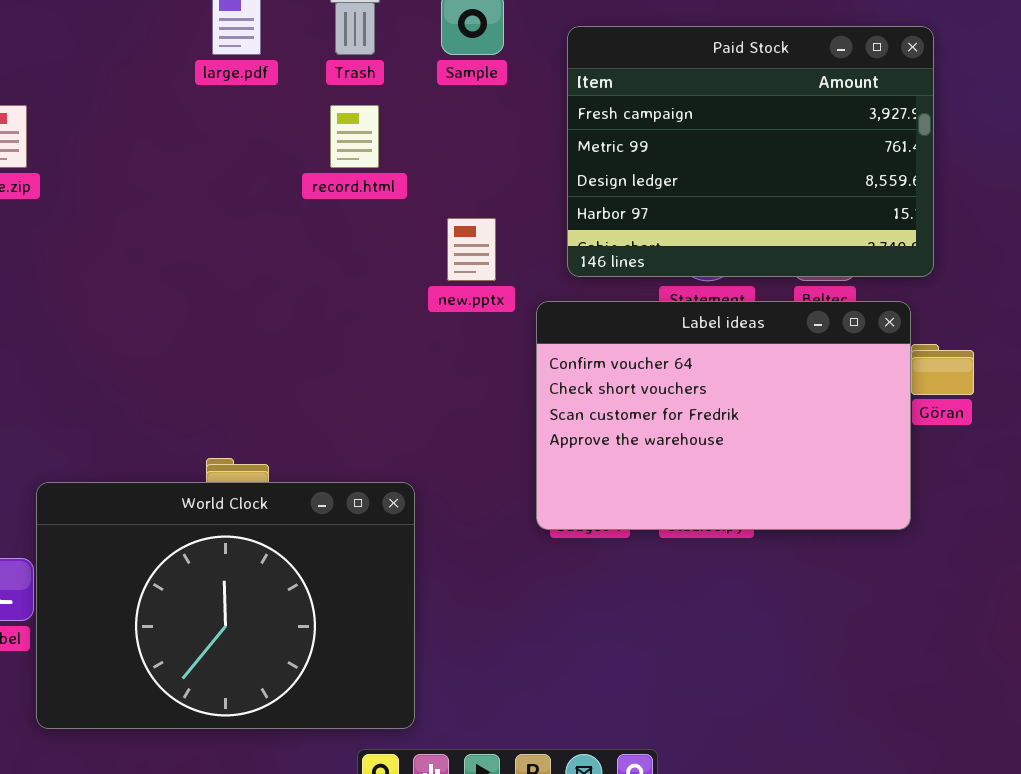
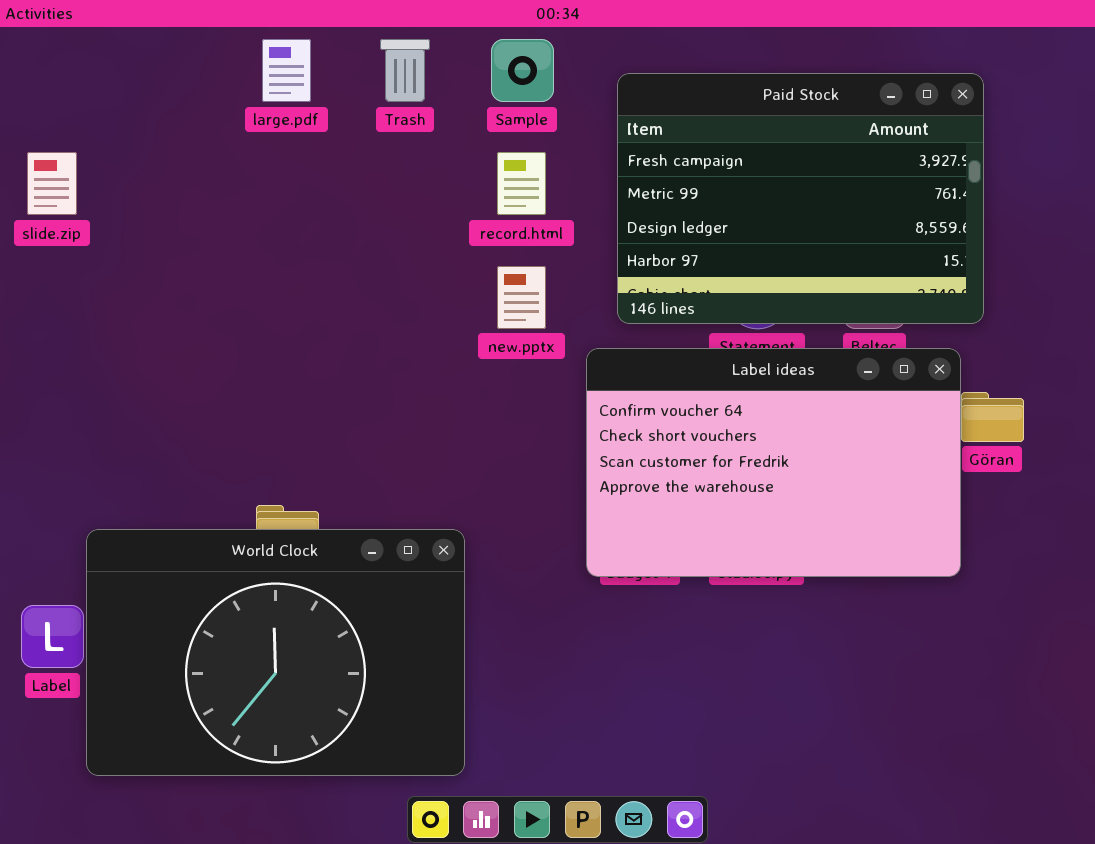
record.html: [330,105,379,168] -> [497,152,546,215], moved

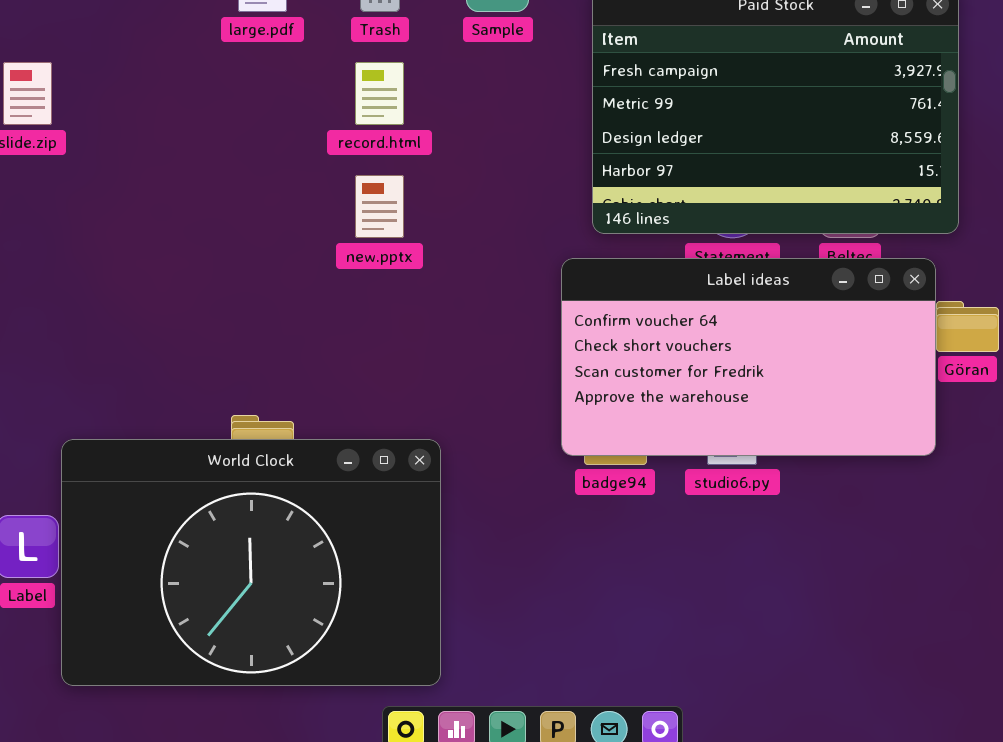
record.html: [497,152,546,215] -> [355,62,404,125], moved
new.pptx: [497,266,546,329] -> [355,175,404,238], moved
Label ideas: [586,348,961,577] -> [561,258,936,456], resized

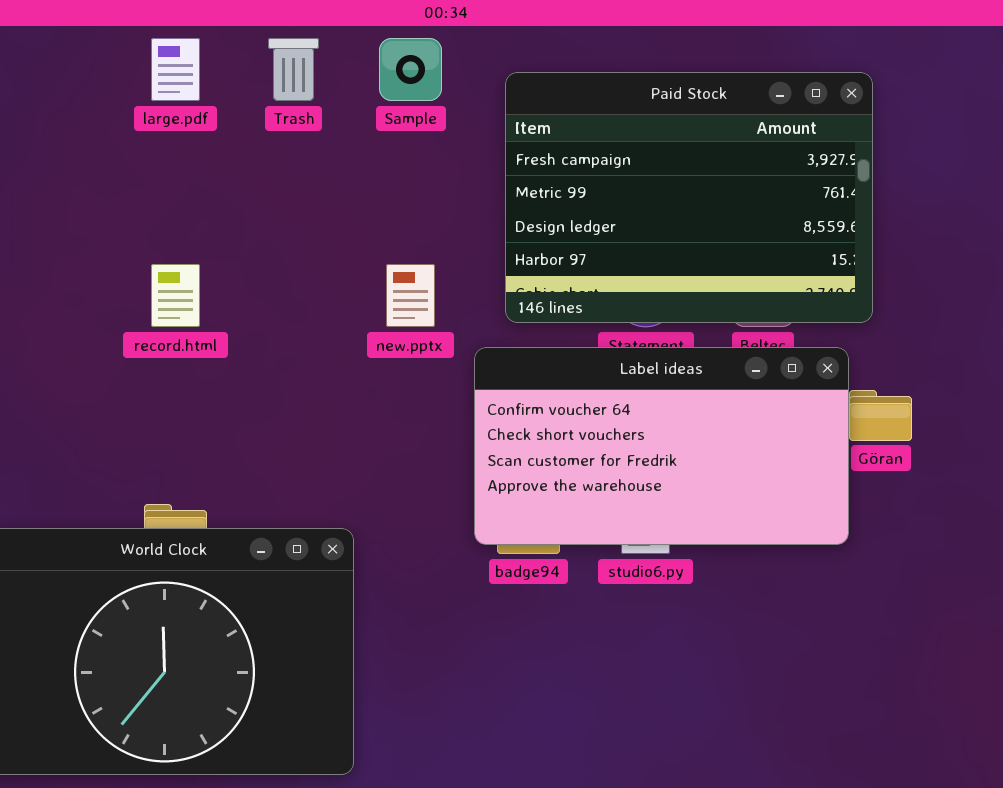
record.html: [355,62,404,125] -> [151,264,200,327], moved
new.pptx: [355,175,404,238] -> [386,264,435,327], moved

